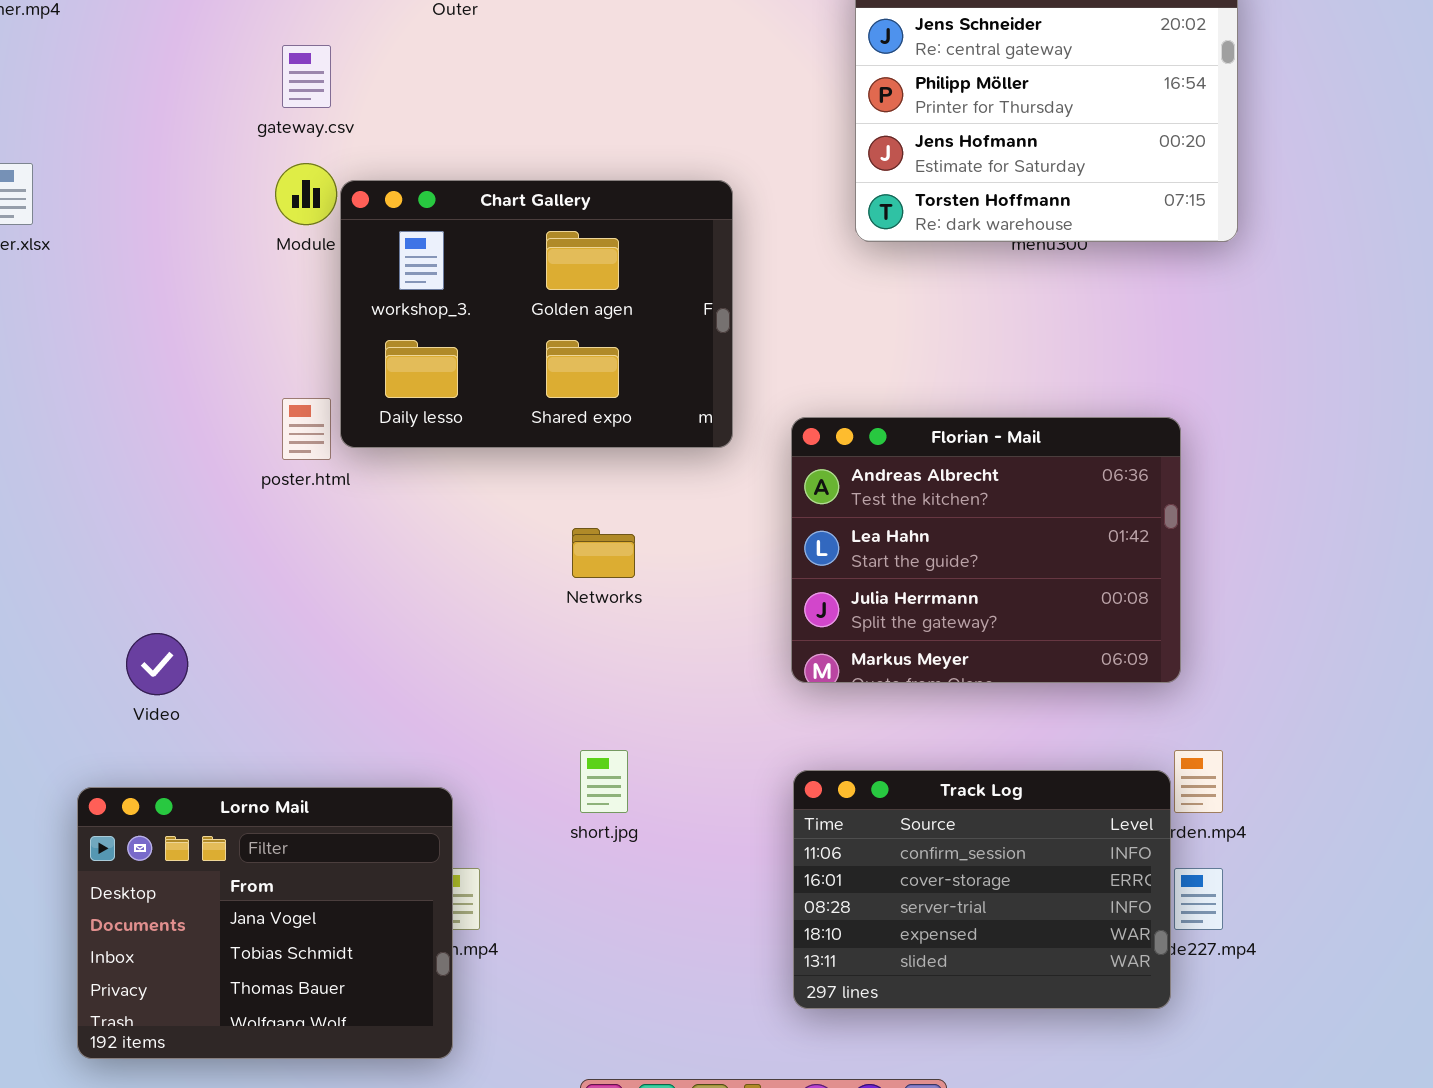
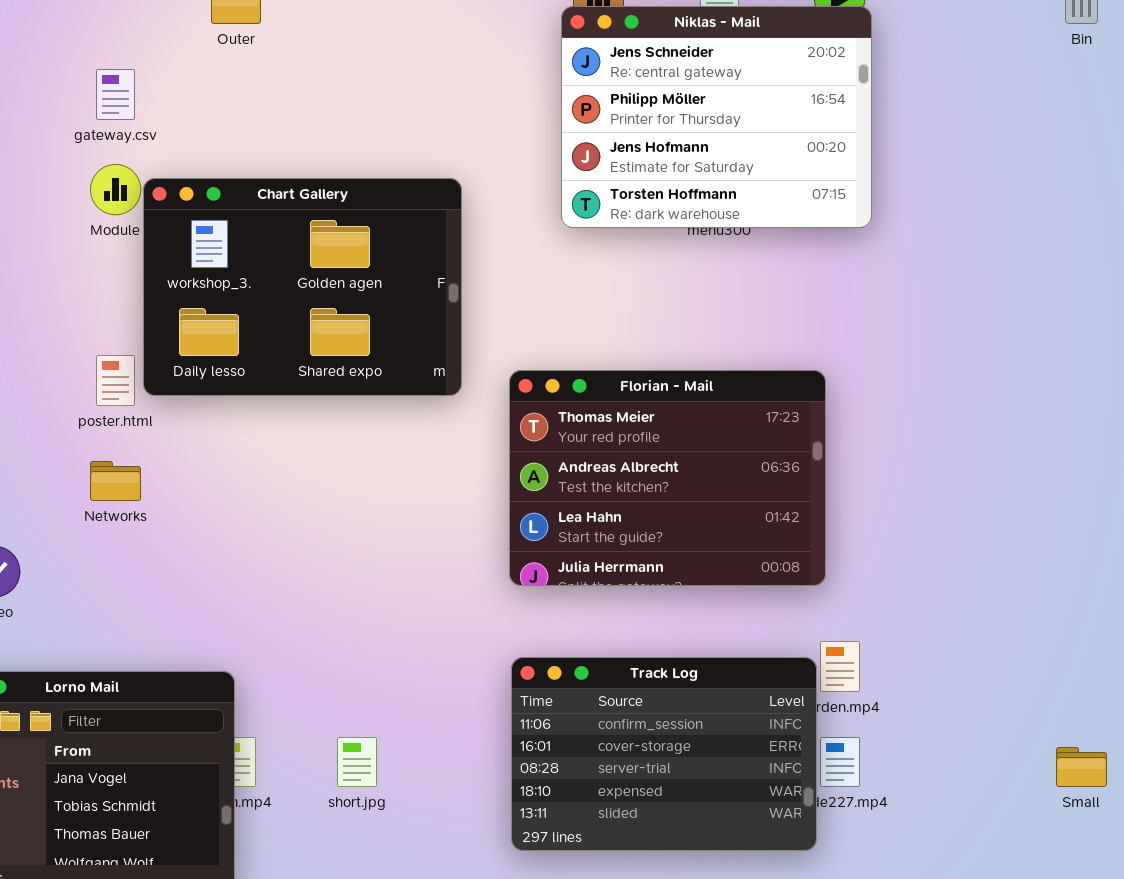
Florian - Mail: [791,417,1181,683] -> [509,370,826,586], scrolled up 1 row
Networks: [572,528,635,578] -> [90,461,141,501], moved
short.jpg: [580,750,628,813] -> [337,737,377,787], moved

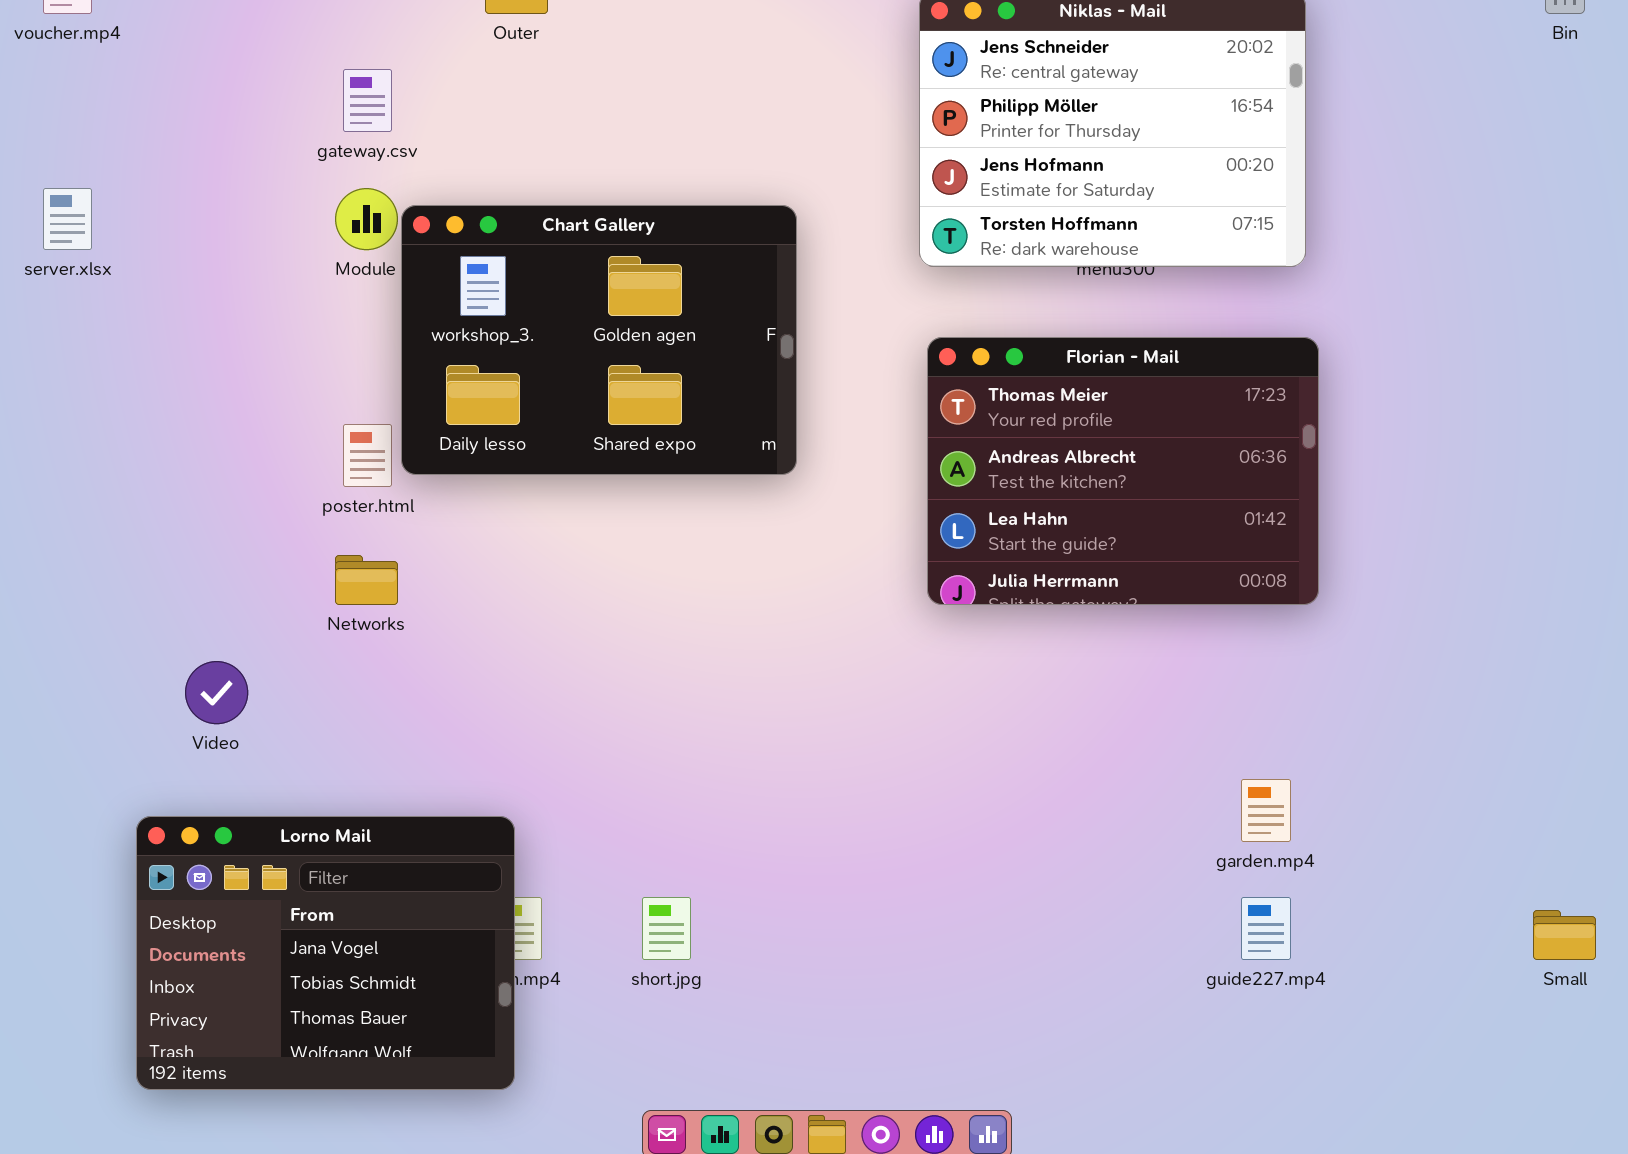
Florian - Mail: [509,370,826,586] -> [927,337,1319,605], moved
Track Log: [511,657,817,851] -> none, closed

